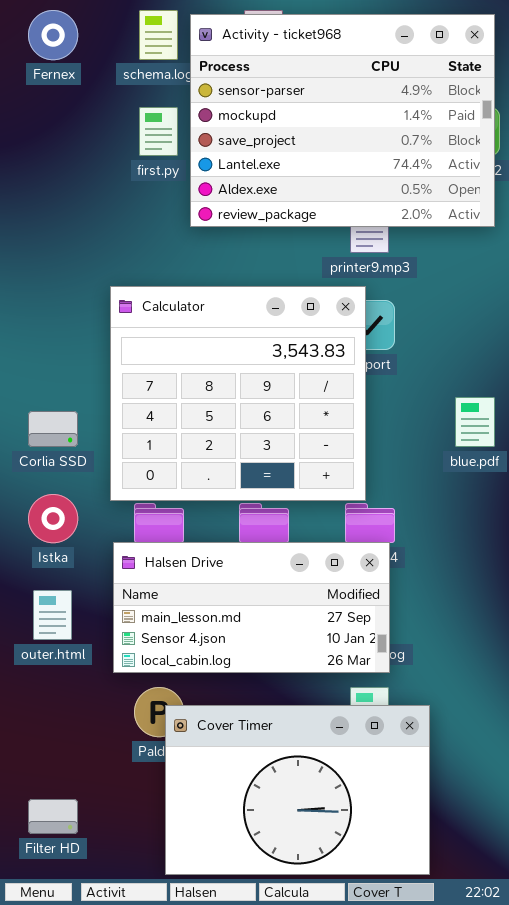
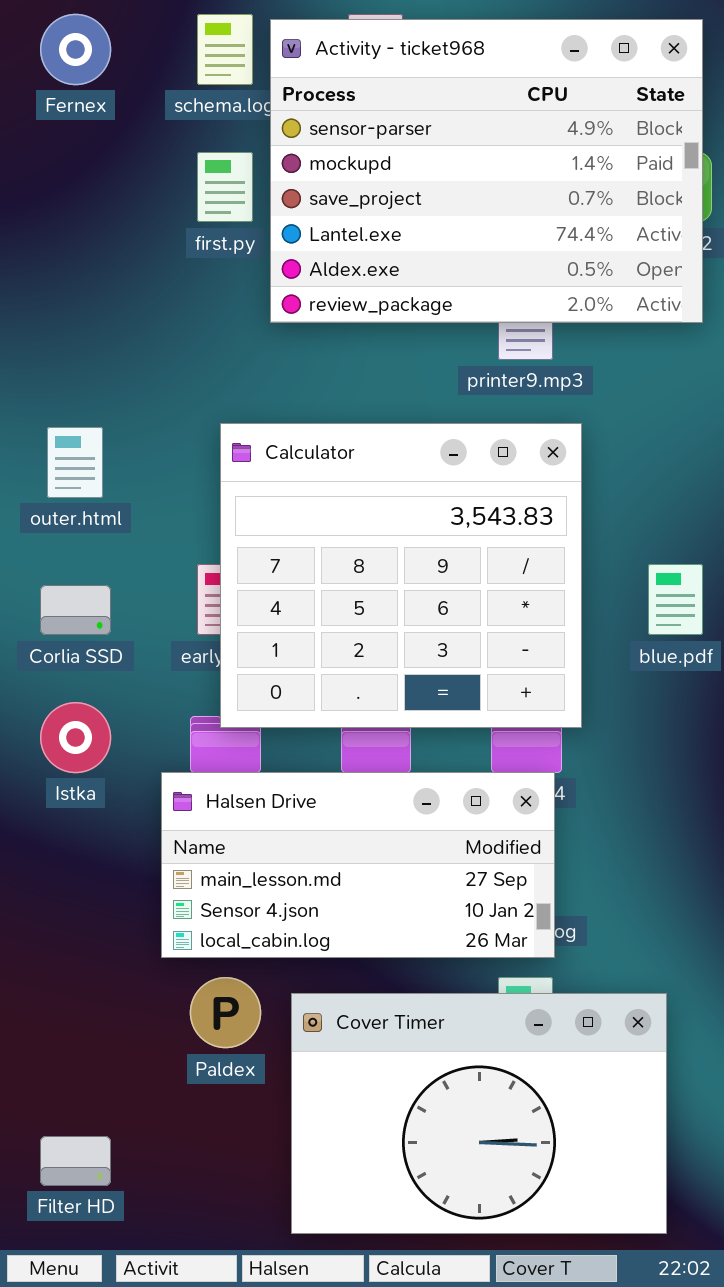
Calculator: [110,286,366,501] -> [220,423,582,728], moved
outer.html: [33,590,72,640] -> [47,427,103,498], moved
Cover Timer: [165,705,430,875] -> [291,993,667,1234], moved

